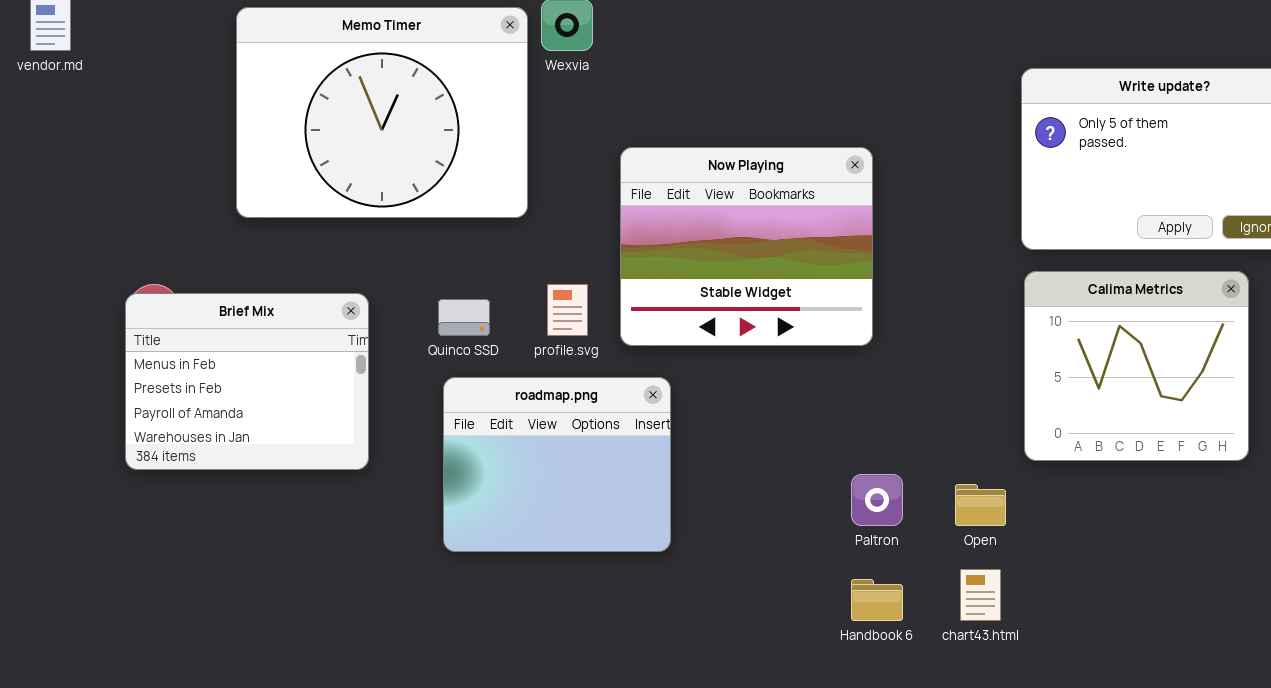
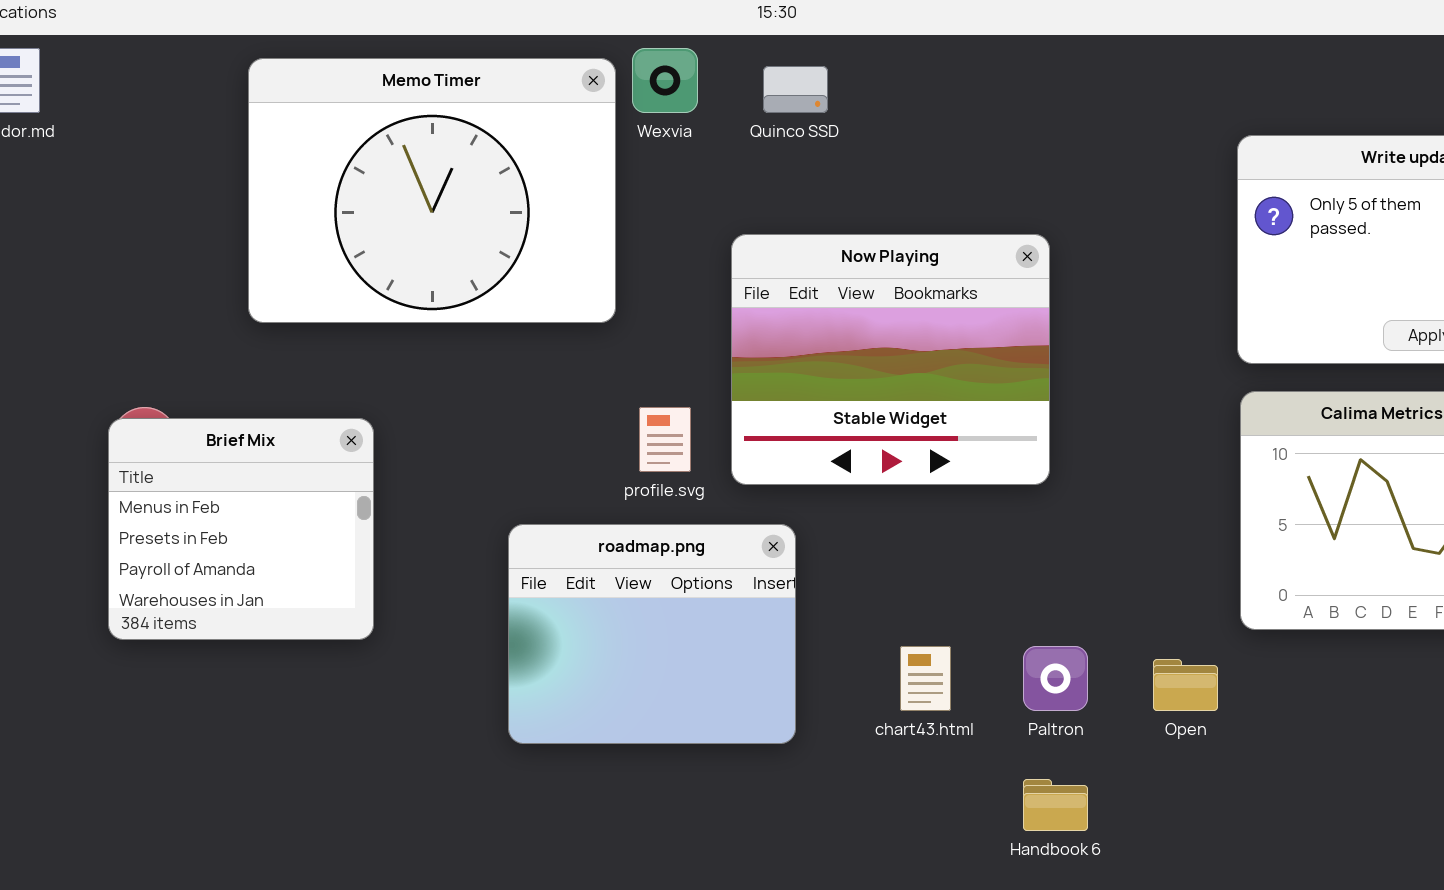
Brief Mix: [125,293,369,470] -> [108,418,374,640], resized
Quinco SSD: [438,299,490,336] -> [763,66,828,113], moved
chart43.html: [960,569,1001,621] -> [900,646,951,711], moved

